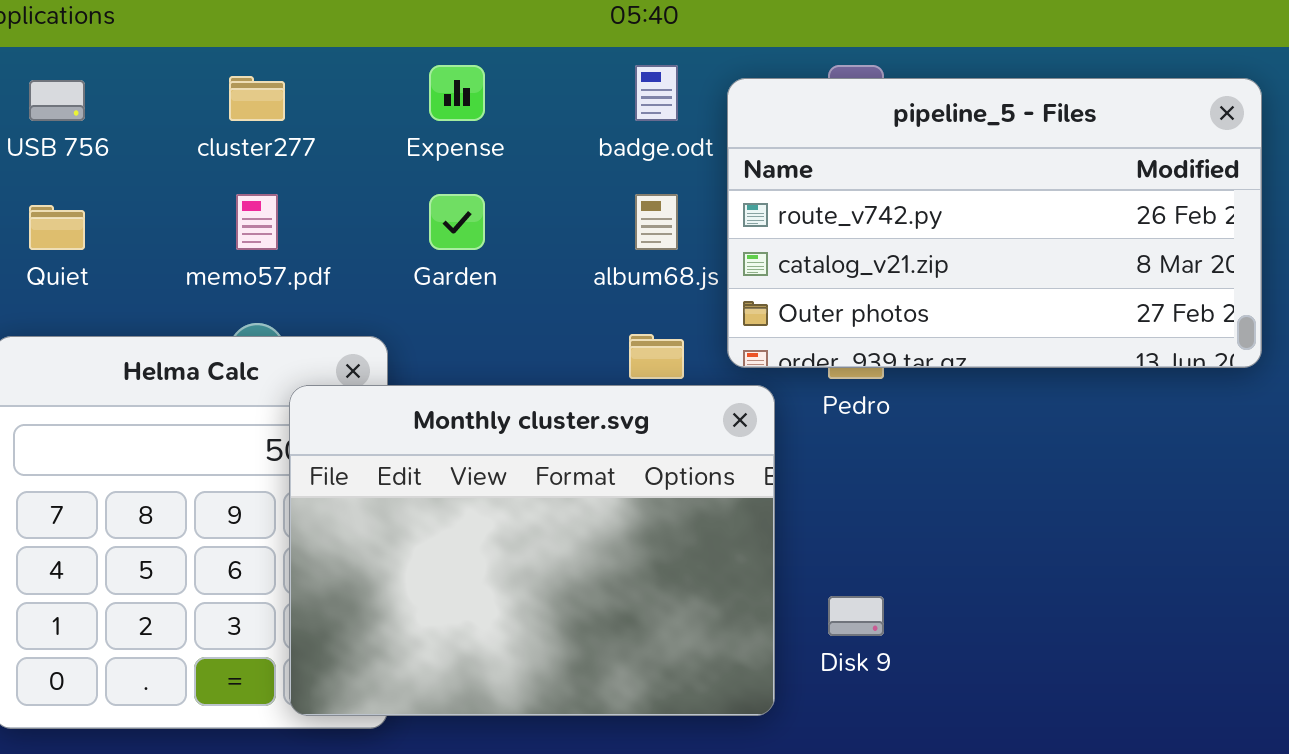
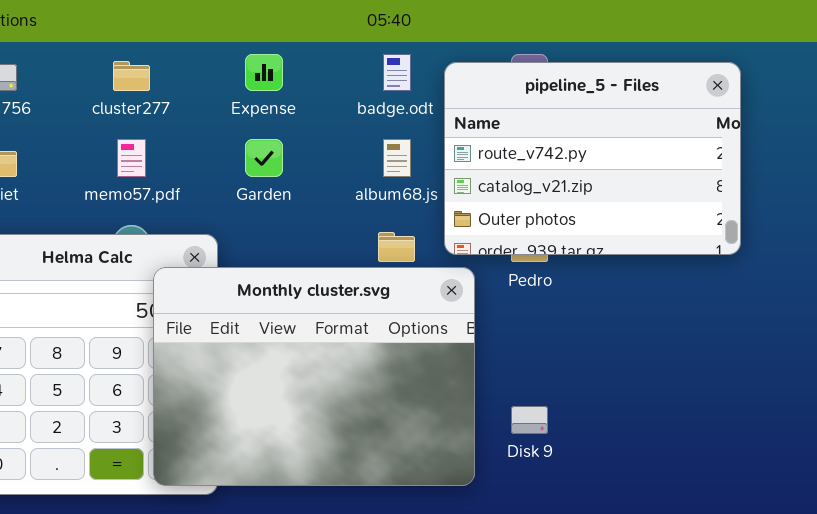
pipeline_5 - Files: [727,78,1262,368] -> [444,62,741,255], resized

